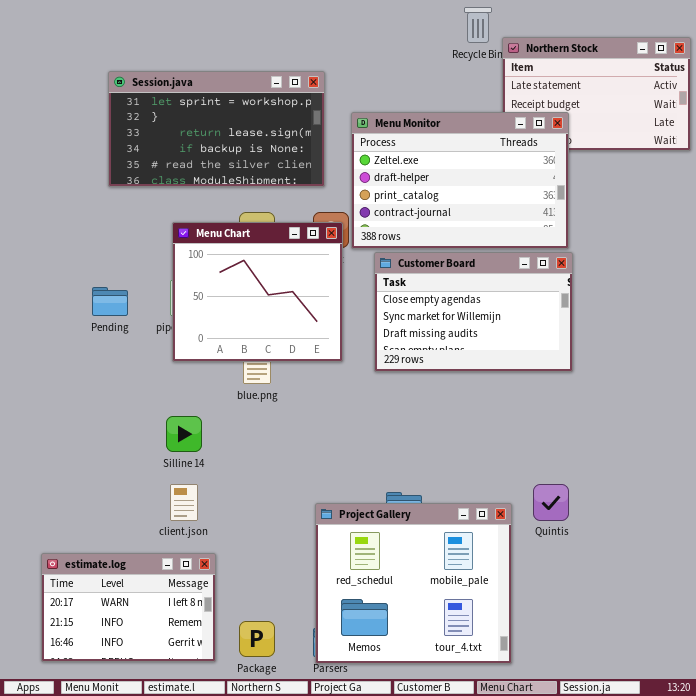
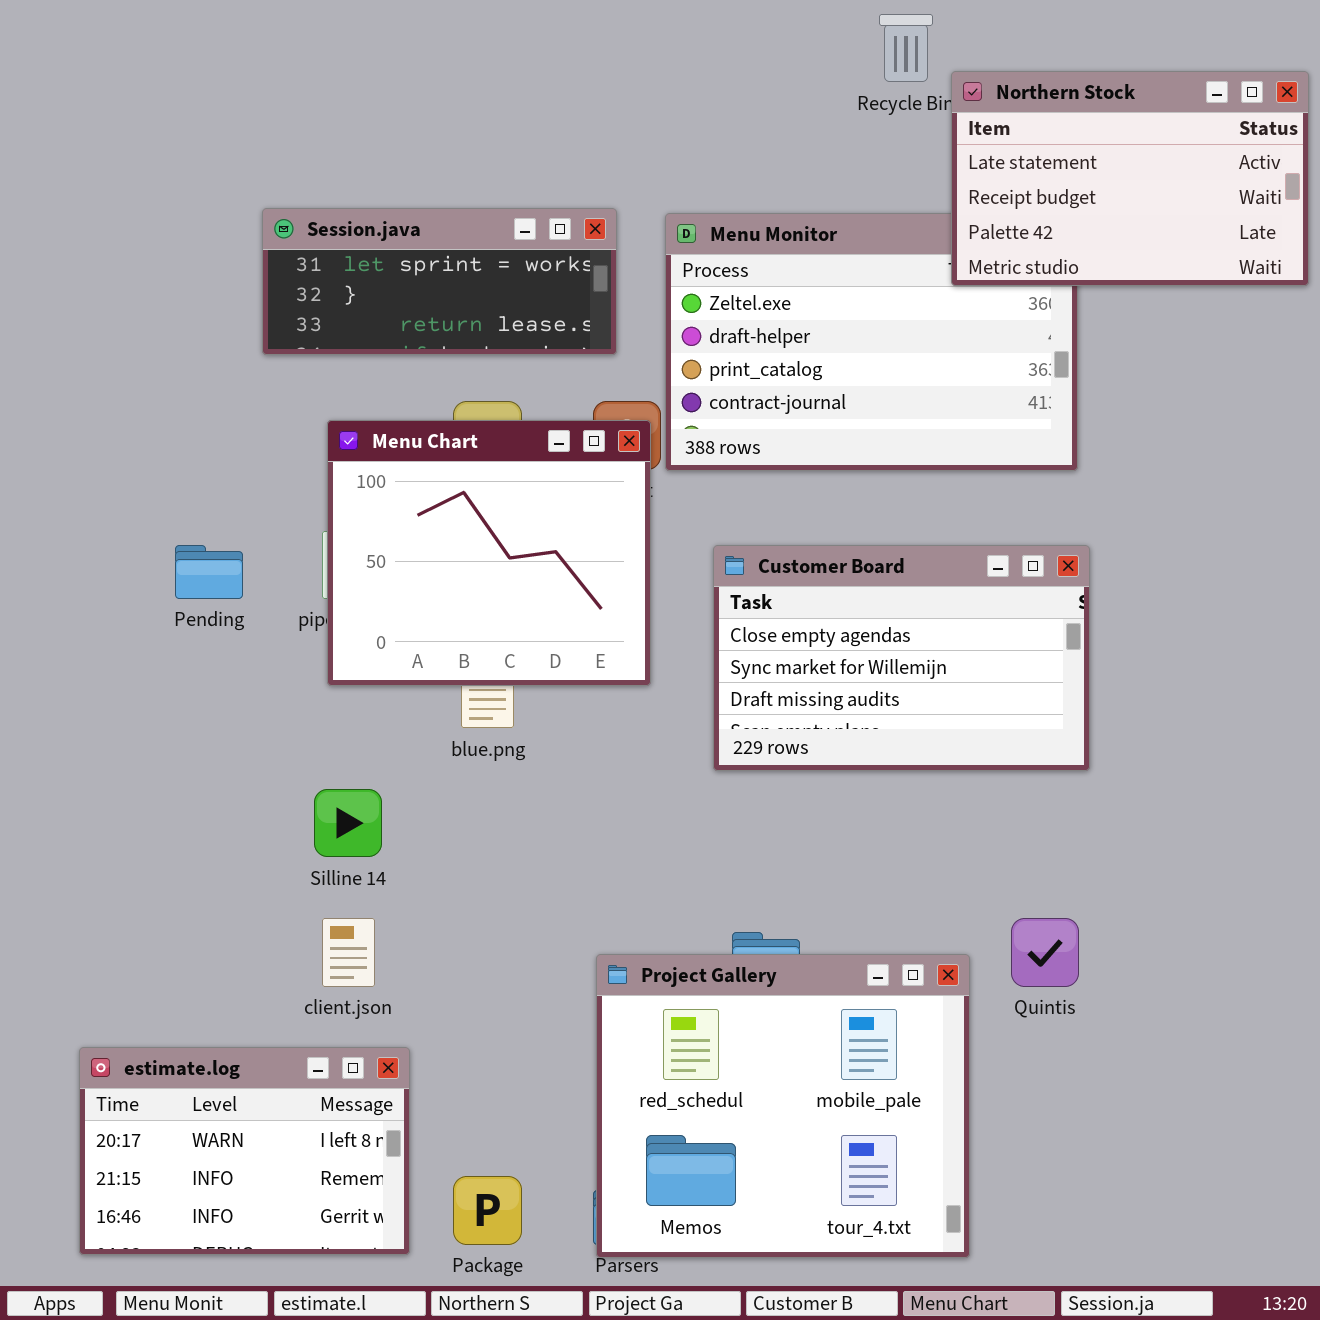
Northern Stock: [502,37,691,151] -> [951,71,1309,286], raised
Session.java: [108,71,325,187] -> [262,208,617,355], resized
Customer Board: [374,252,573,372] -> [713,545,1090,771], moved

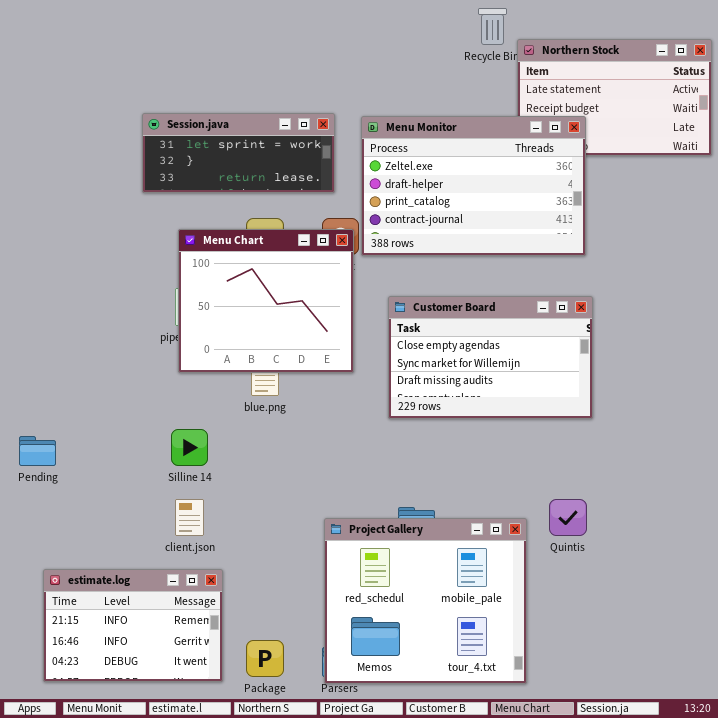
Menu Monitor: [665,213,1078,471] -> [361,116,586,256], raised
Pending: [175,545,243,599] -> [19,436,56,466], moved
estimate.log: [79,1047,410,1255] -> [43,569,223,682], scrolled down 1 row

